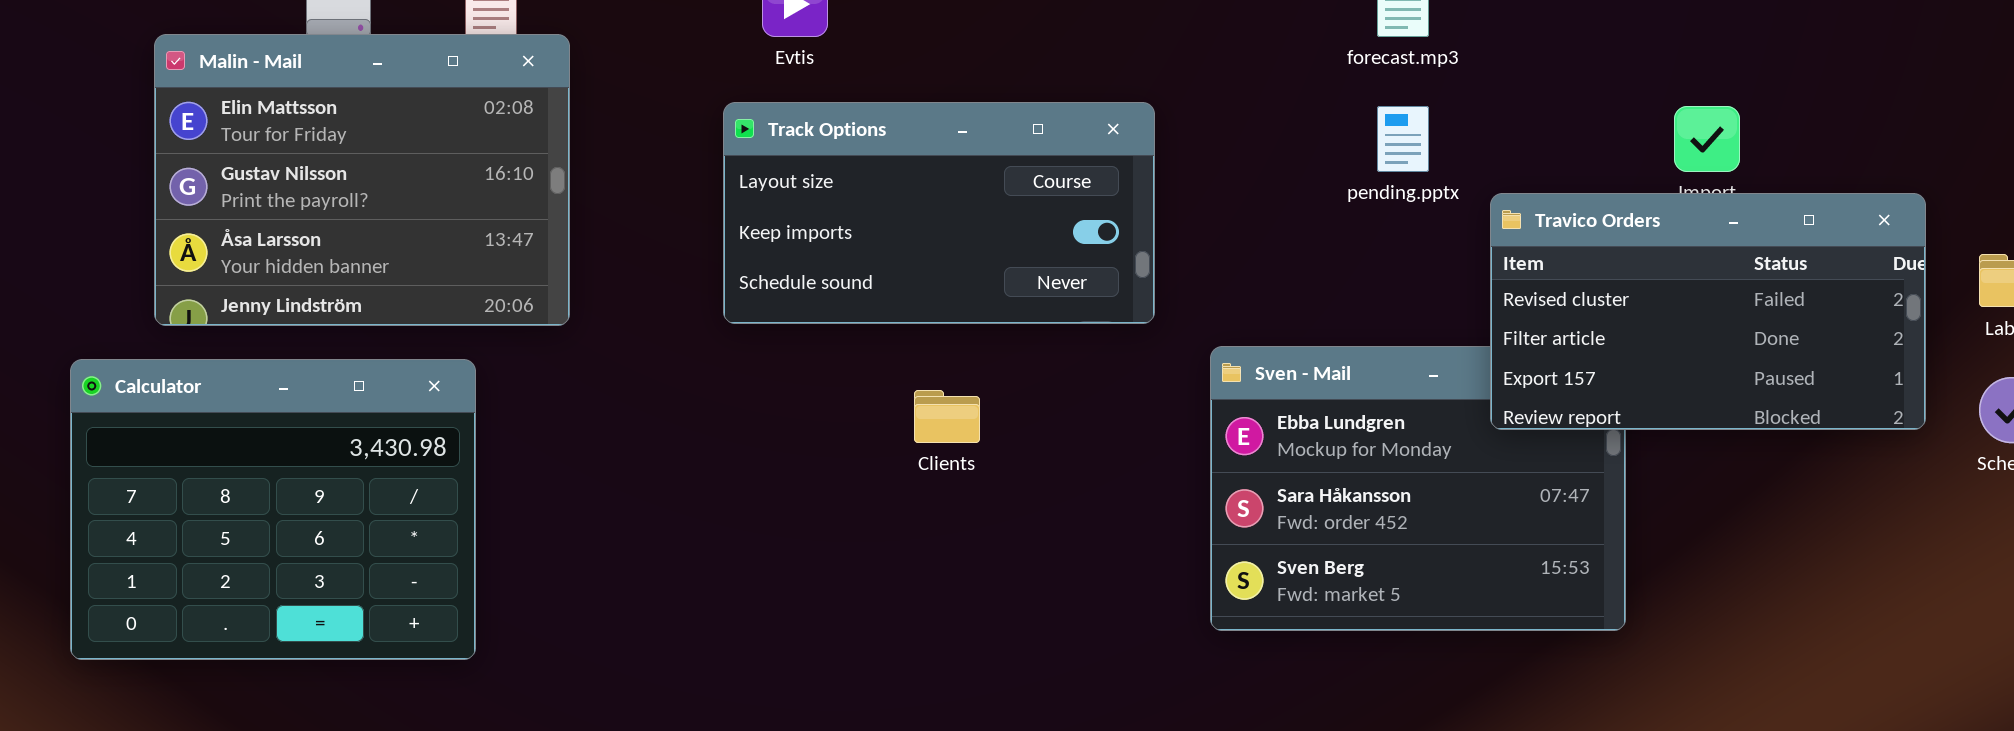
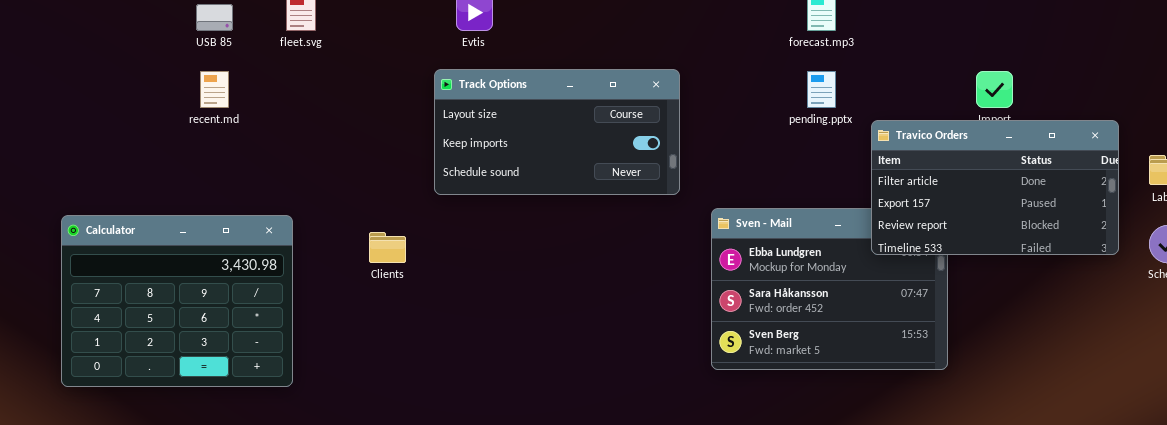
Malin - Mail: [154,34,570,326] -> none, closed
Travico Orders: [1490,193,1926,430] -> [871,120,1119,255], scrolled down 1 row
Clients: [914,390,980,443] -> [369,232,406,263], moved

